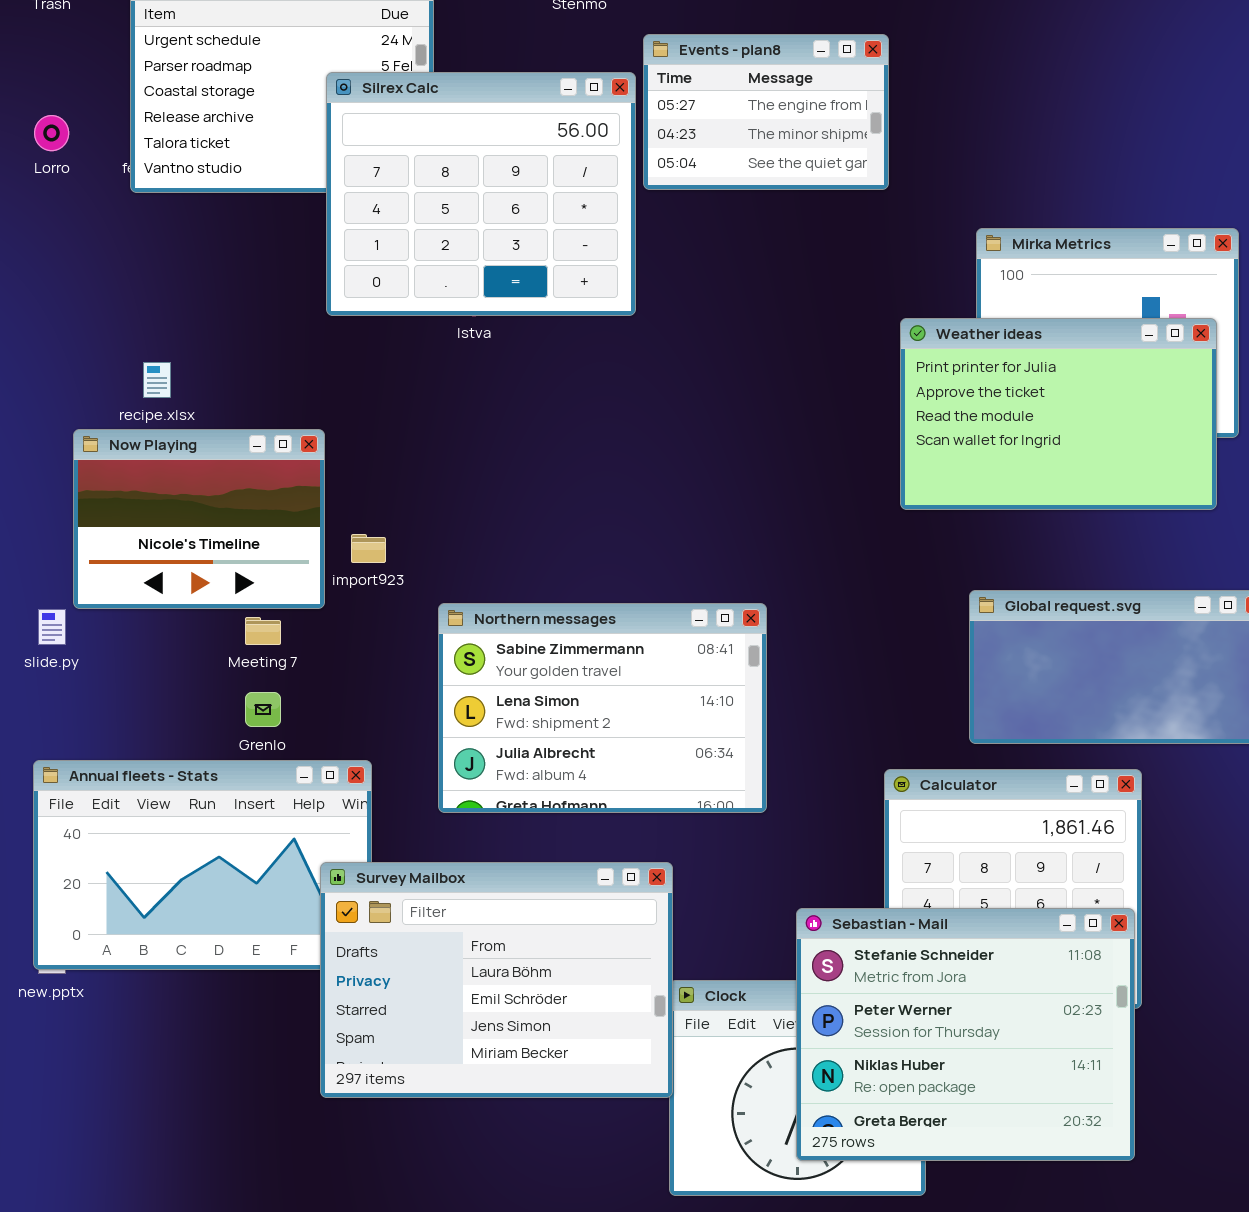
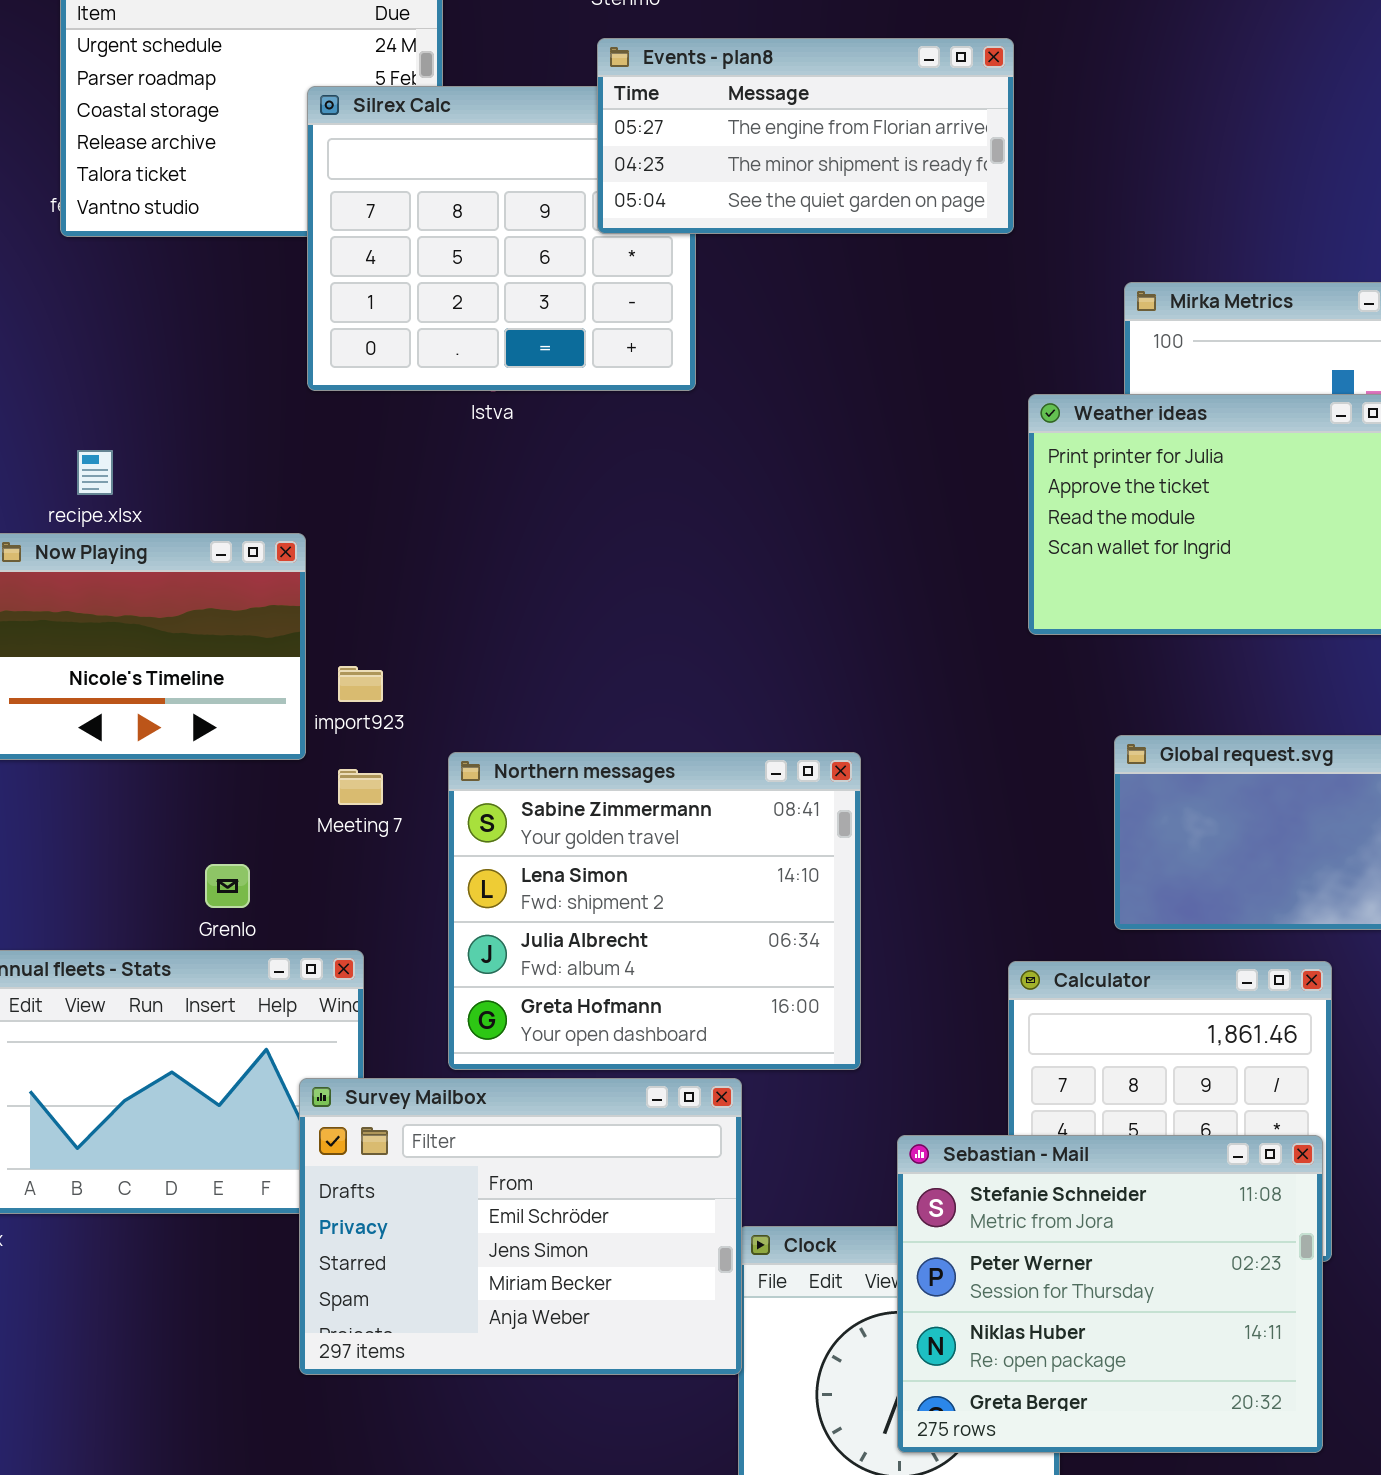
Events - plan8: [643,34,889,190] -> [597,38,1014,234], resized
Northern messages: [438,603,767,813] -> [448,752,861,1070], resized
Meeting 7: [245,617,281,645] -> [338,769,383,805], moved
Survey Mailbox: [320,862,673,1098] -> [299,1078,742,1375], scrolled down 1 row

